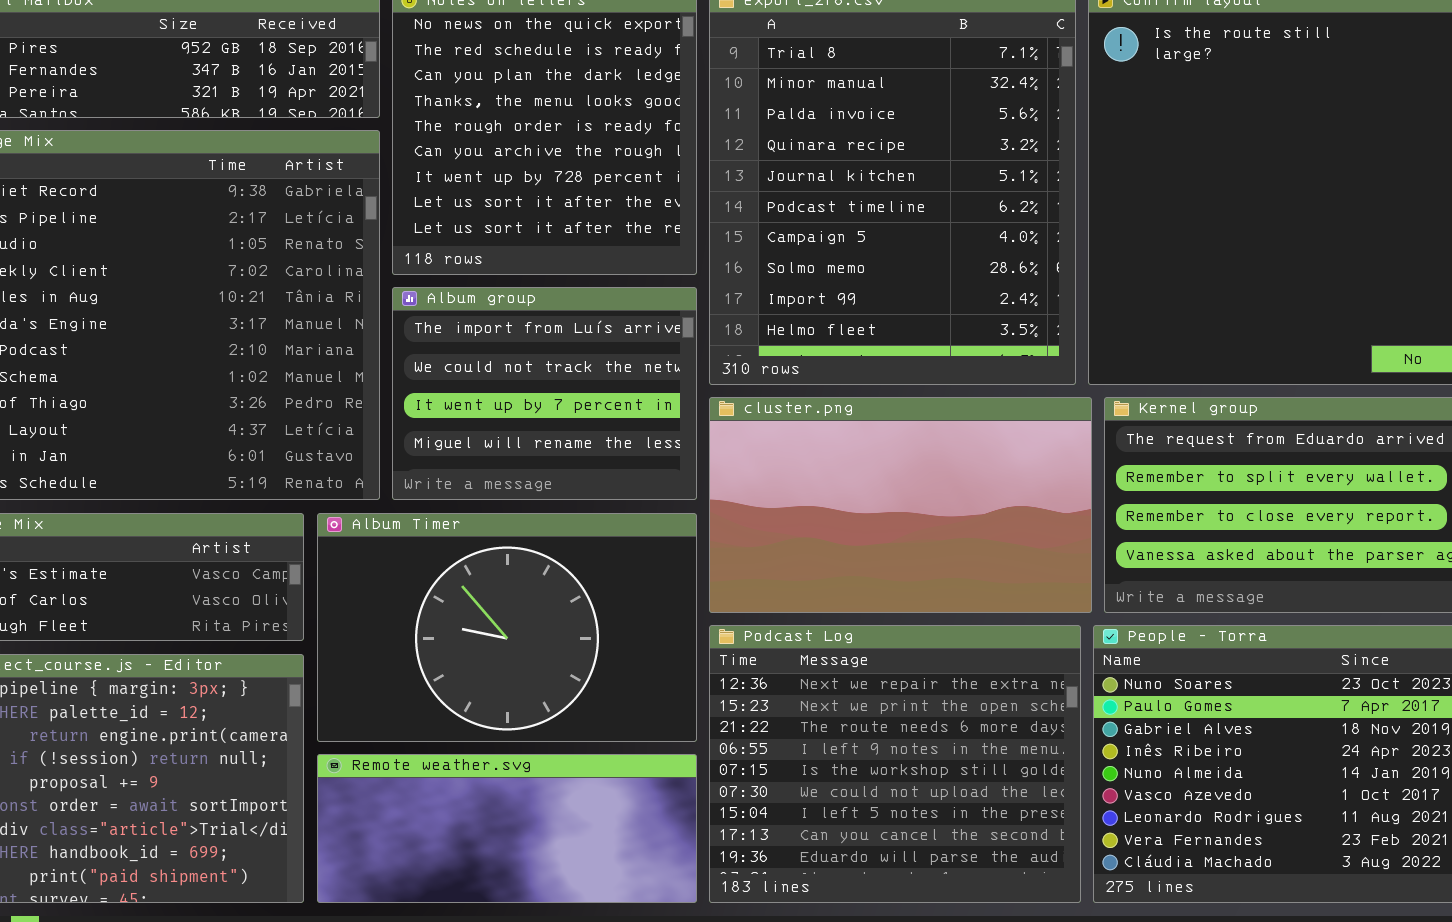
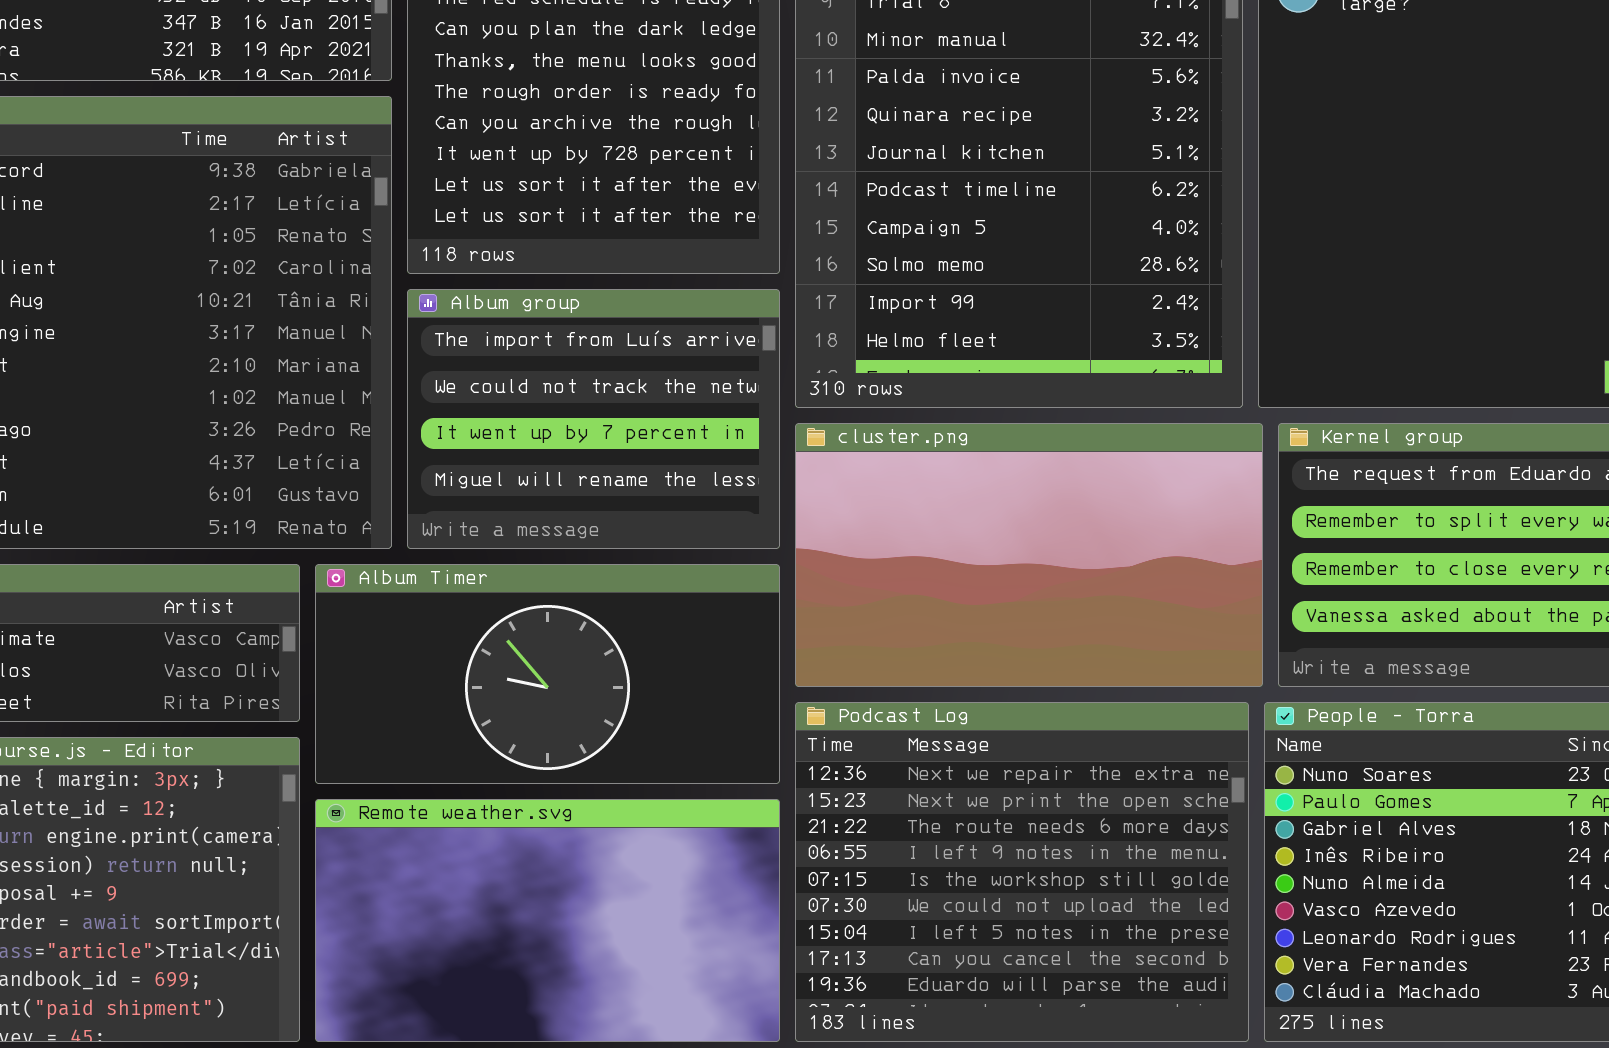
Album Timer: [317,513,697,742] -> [315,564,780,784], resized
Remote weather.svg: [317,754,697,903] -> [315,799,780,1042], resized

